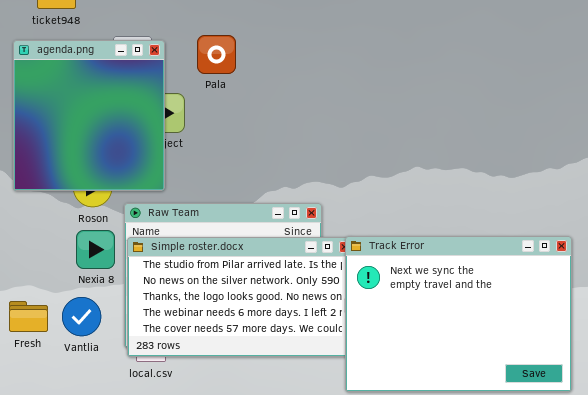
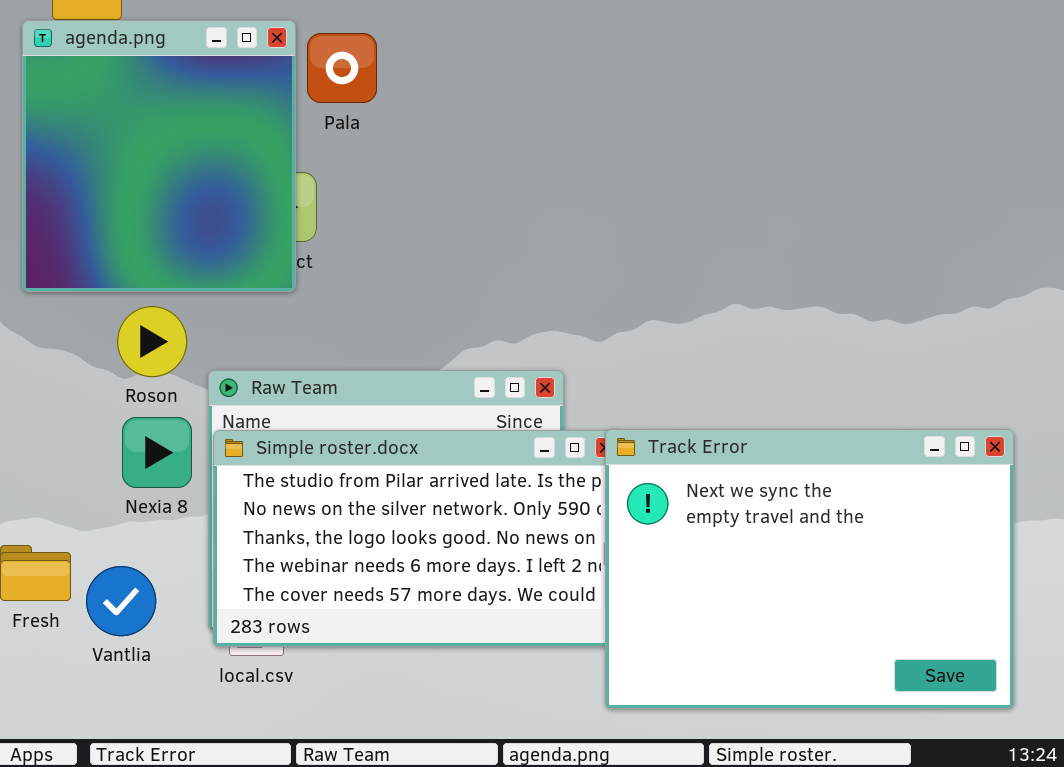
Pala: [197,35,236,74] -> [307,33,377,103], moved
agenda.png: [13,40,165,191] -> [22,20,296,292], moved
Vantlia: [62,297,101,336] -> [86,566,156,636], moved

